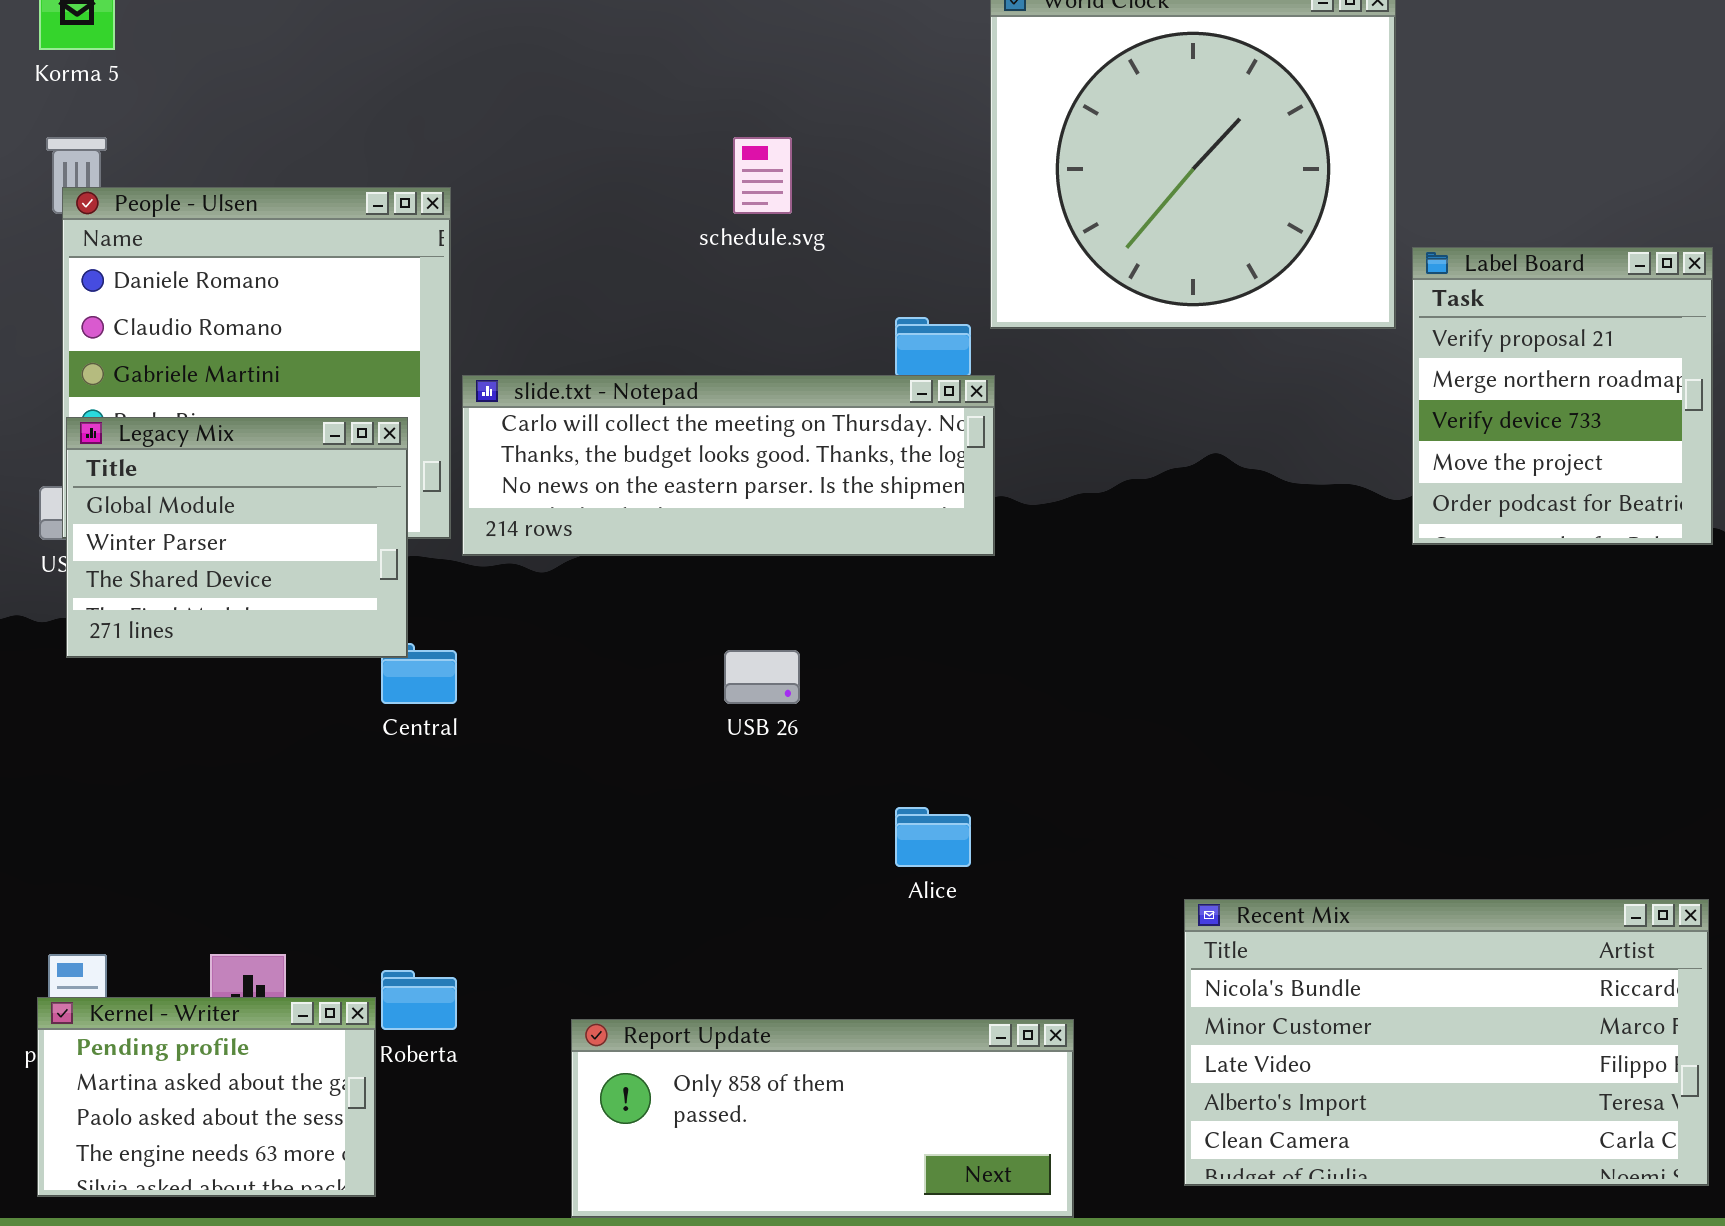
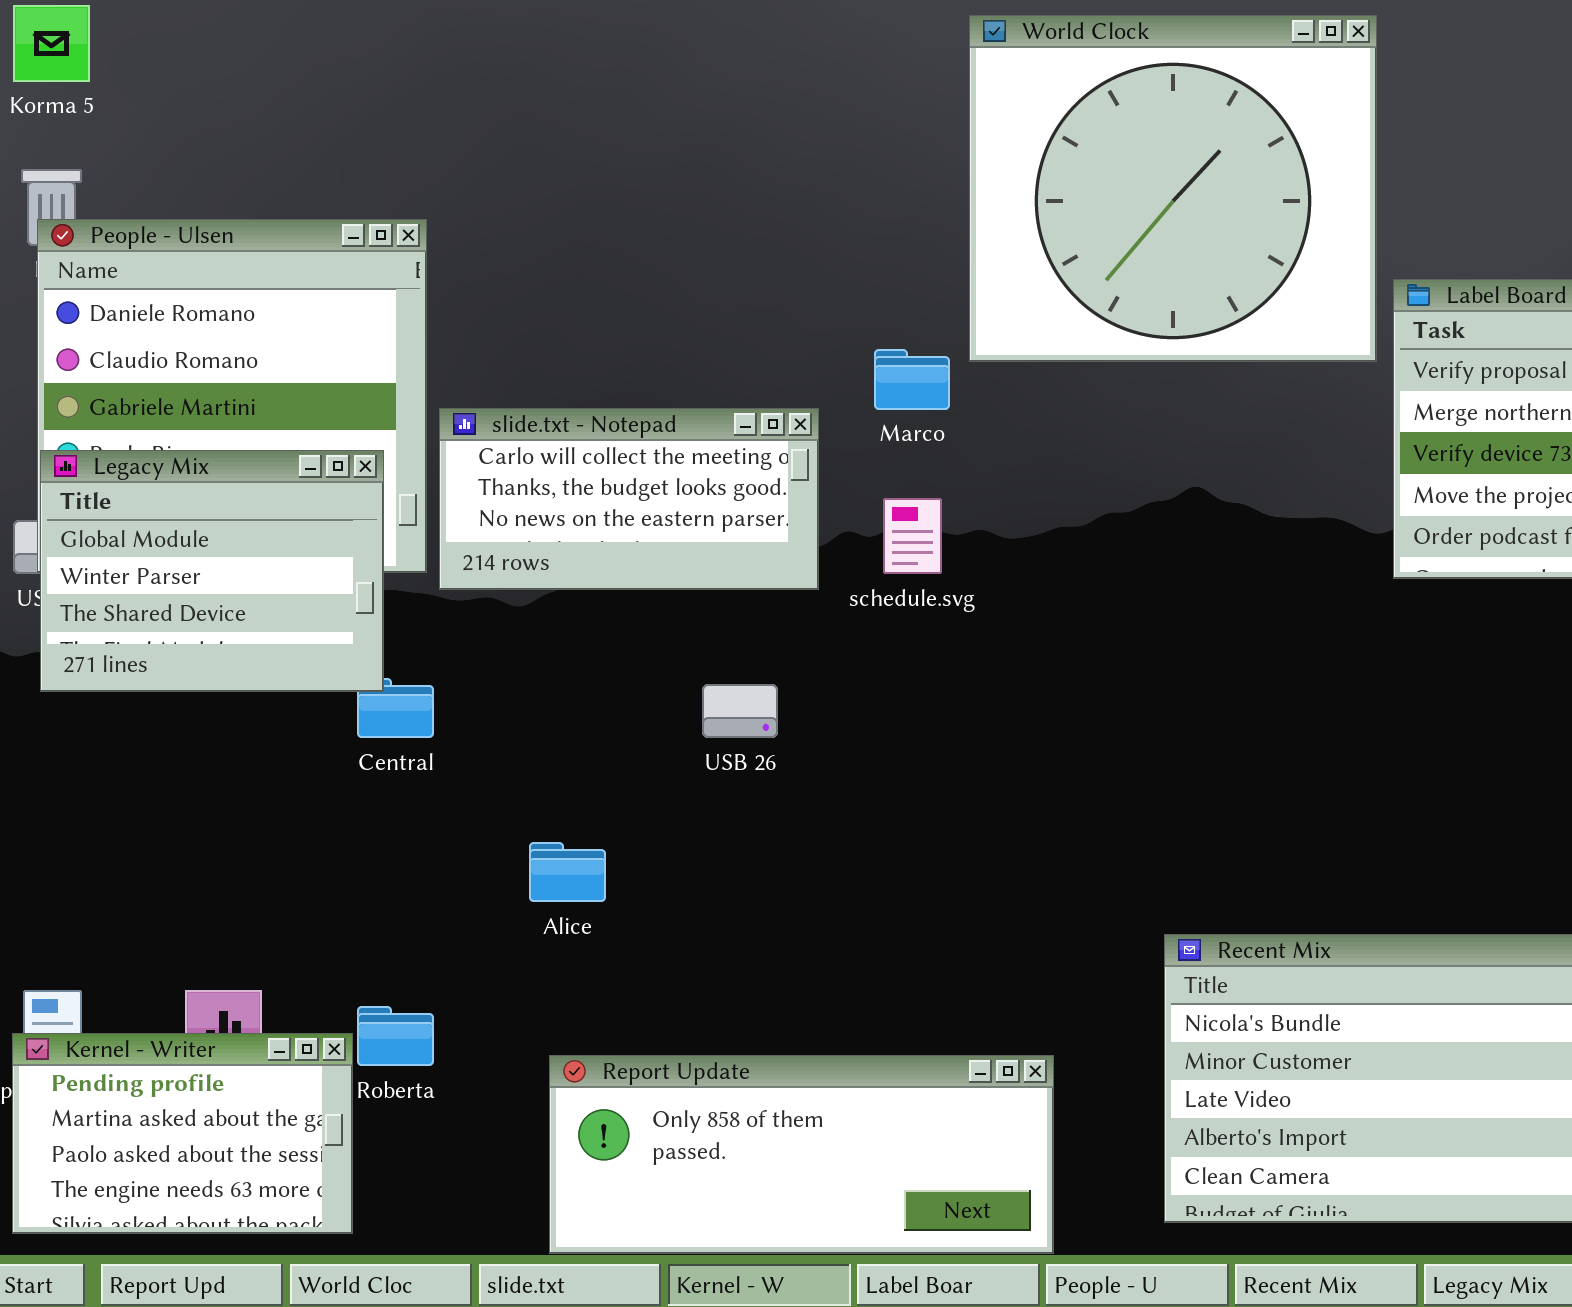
schedule.svg: [733,137,792,214] -> [883,498,942,574], moved
slide.txt - Notepad: [462,375,995,556] -> [439,408,819,590], resized
Alice: [895,807,971,867] -> [529,842,606,902], moved

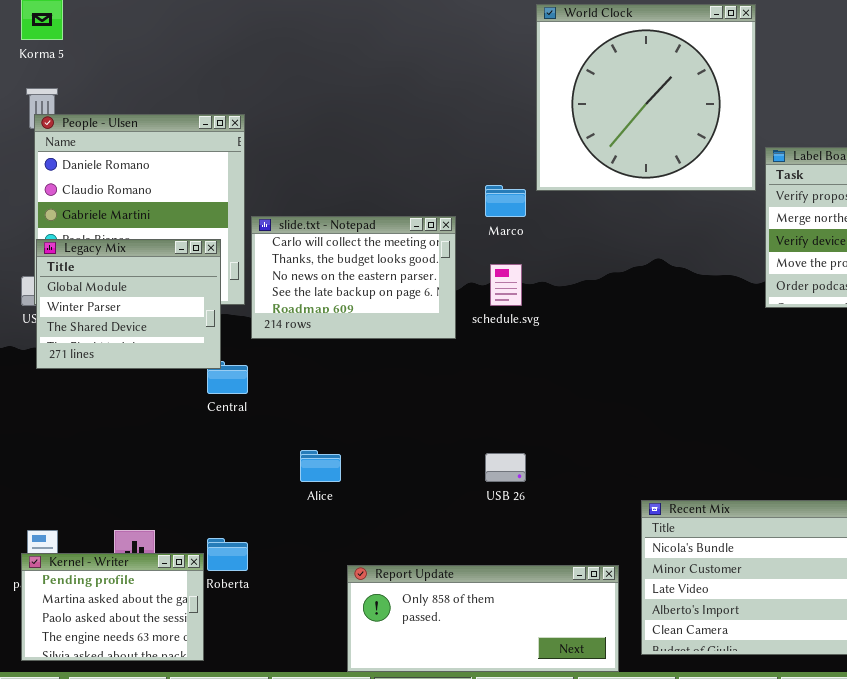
slide.txt - Notepad: [439,408,819,590] -> [251,216,456,339], resized
USB 26: [702,684,778,738] -> [485,453,526,482], moved
Report Update: [549,1055,1054,1254] -> [347,565,619,672], moved

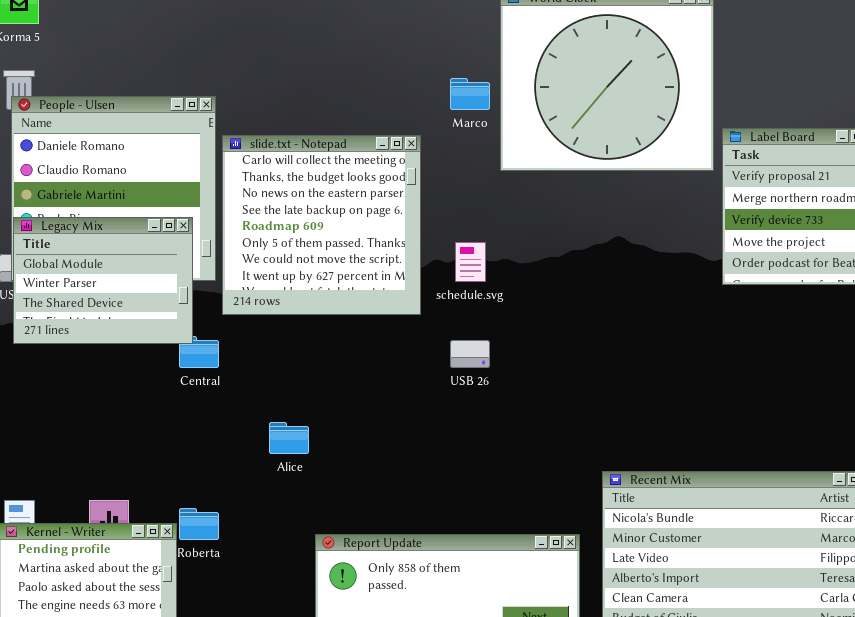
Marco: [485,185,526,217] -> [450,78,490,110], moved
slide.txt - Notepad: [251,216,456,339] -> [222,135,421,315], resized
USB 26: [485,453,526,482] -> [450,340,490,368], moved

